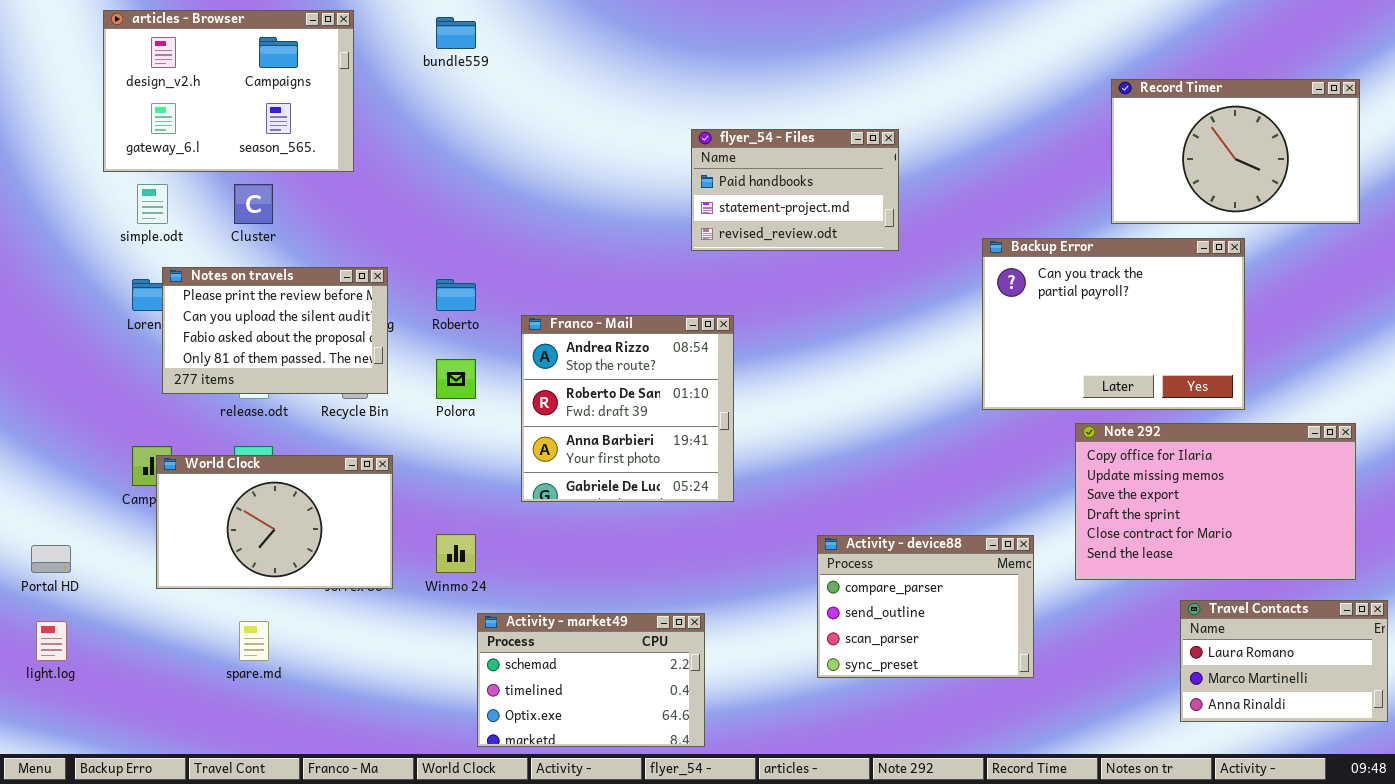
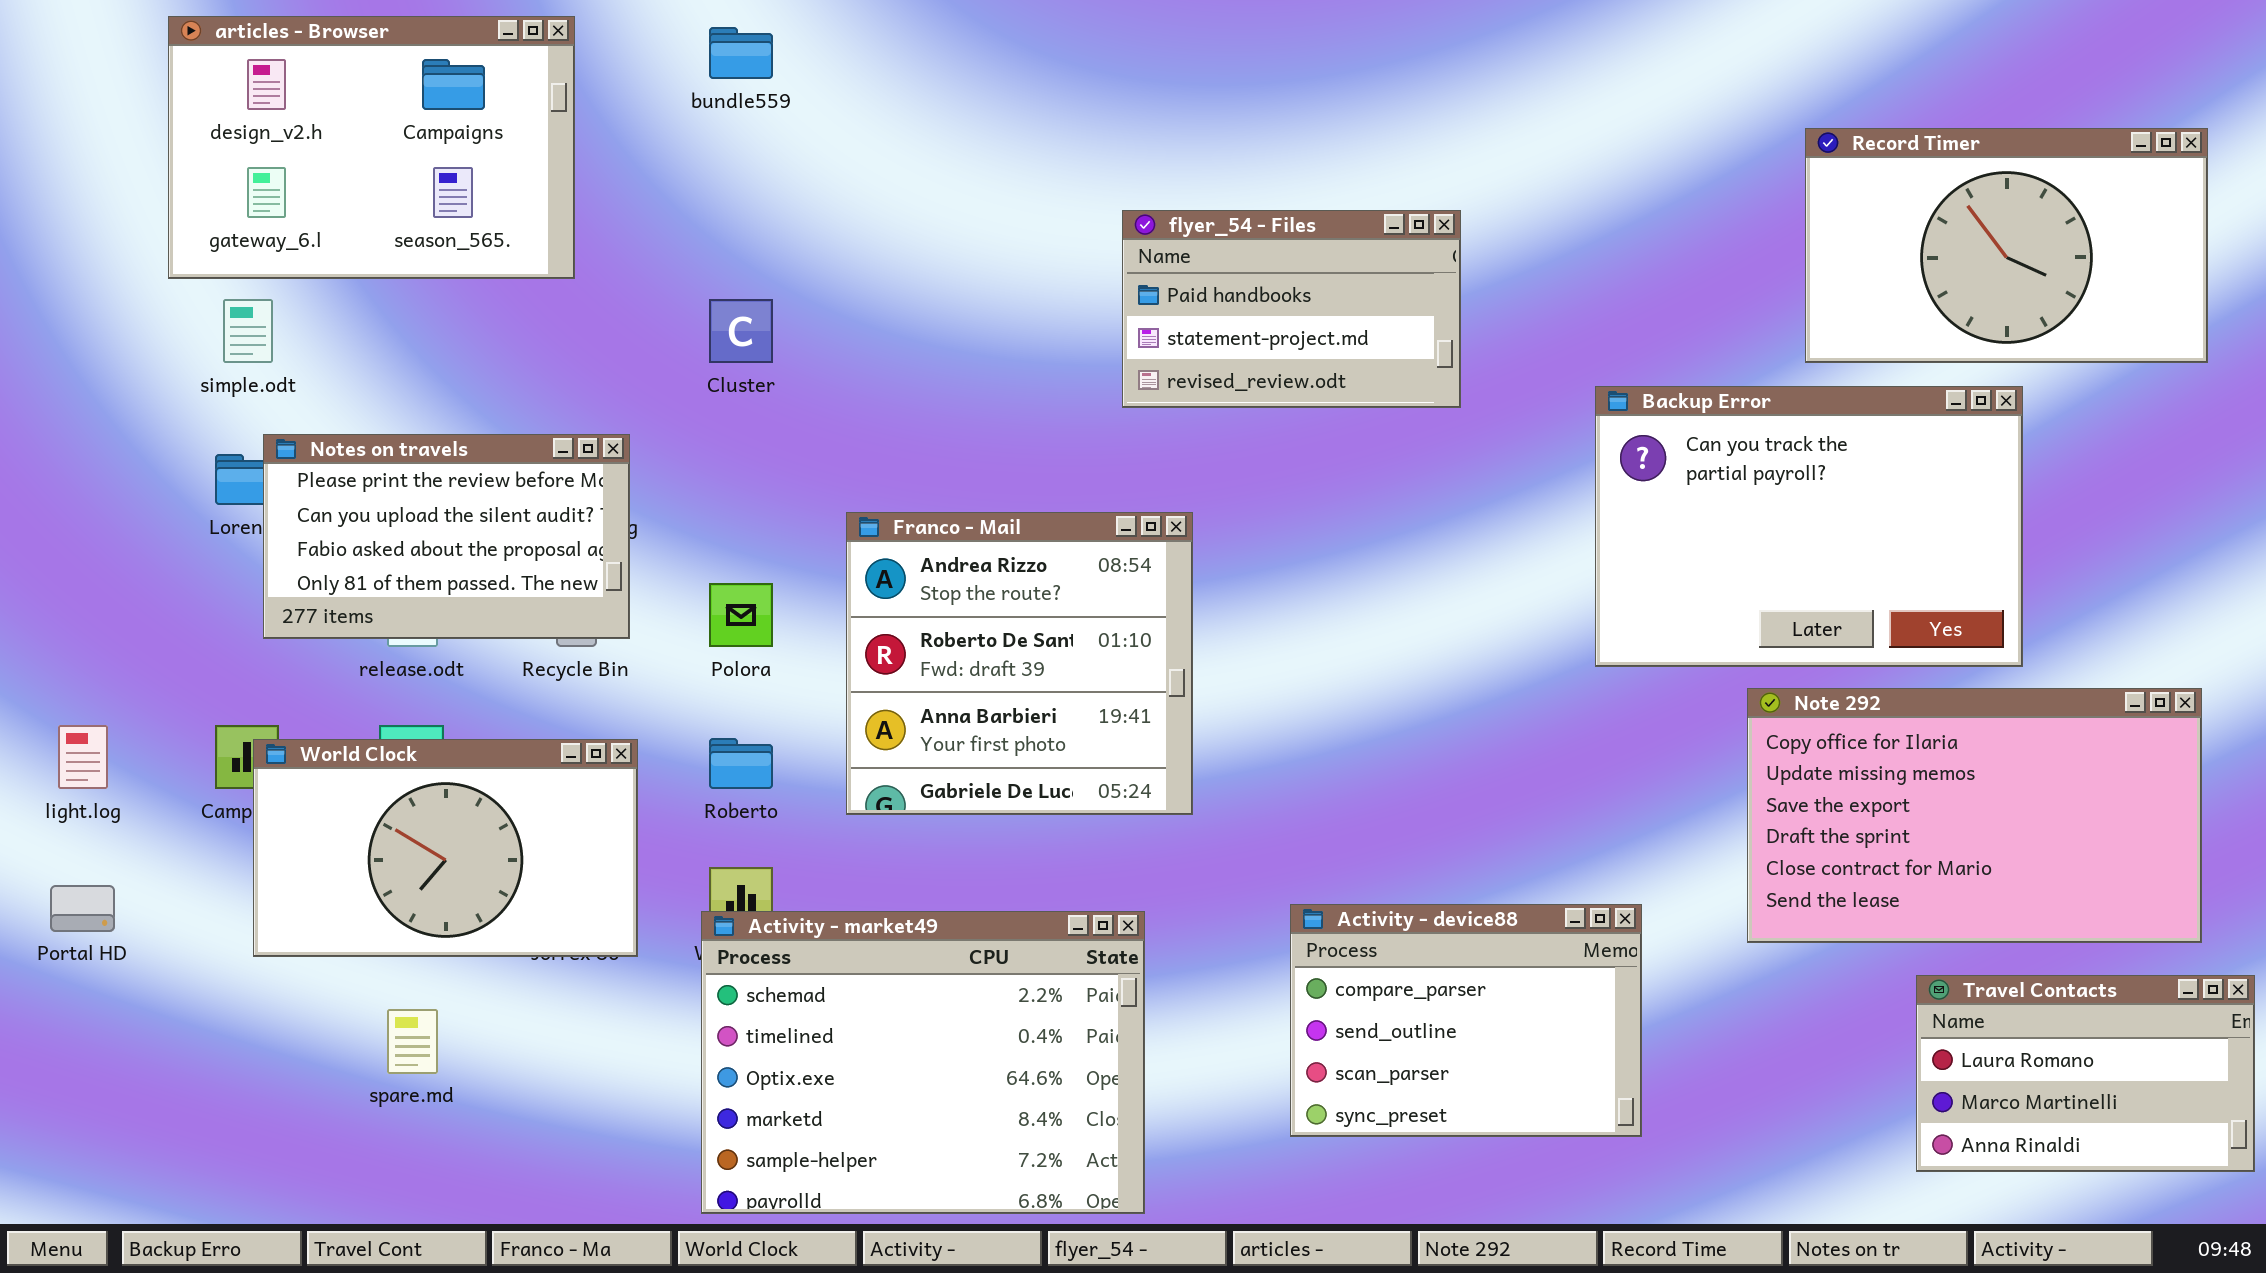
Cluster: [234,184,273,224] -> [709,299,773,363], moved
Roberto: [436,279,476,311] -> [709,738,773,789], moved
Activity - device88: [817,535,1034,678] -> [1290,904,1642,1137], moved
Activity - market49: [477,613,705,747] -> [701,911,1145,1214], resized
light.log: [36,621,67,661] -> [58,725,108,789], moved

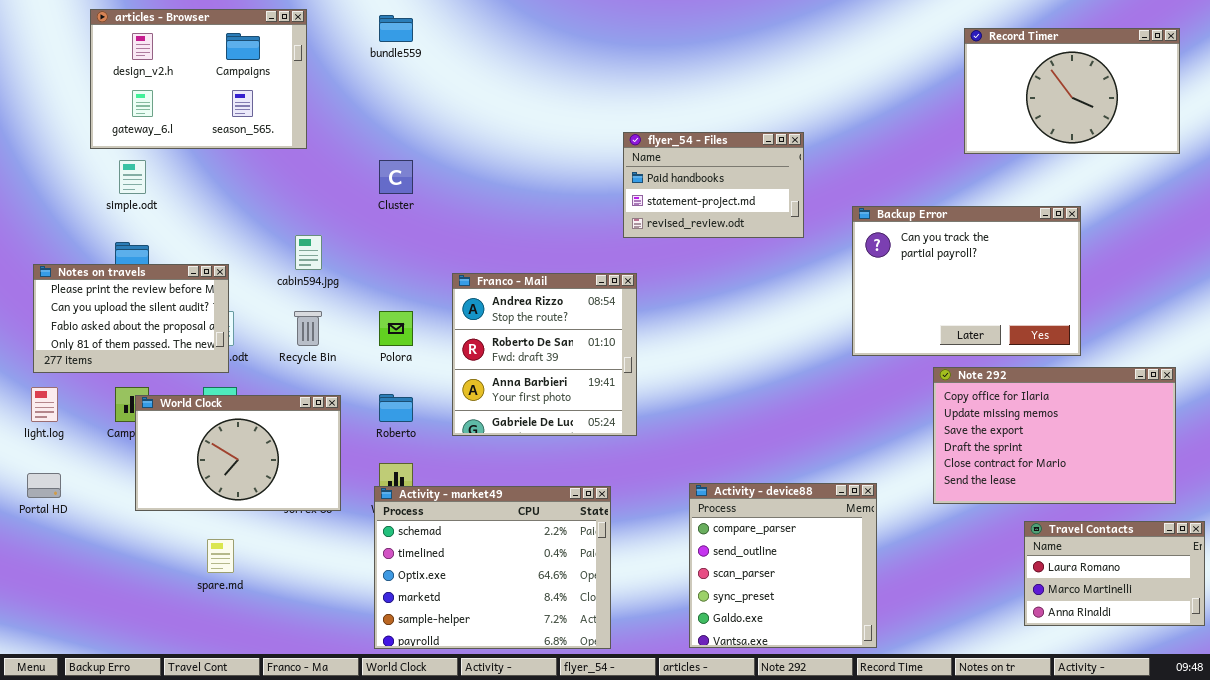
Record Timer: [1805,128,2208,363] -> [964,28,1180,154], moved
flyer_54 - Files: [1122,210,1461,408] -> [623,132,804,238], moved
Notes on travels: [263,434,630,639] -> [33,264,229,373], moved
Activity - device88: [1290,904,1642,1137] -> [689,483,877,648], resized

